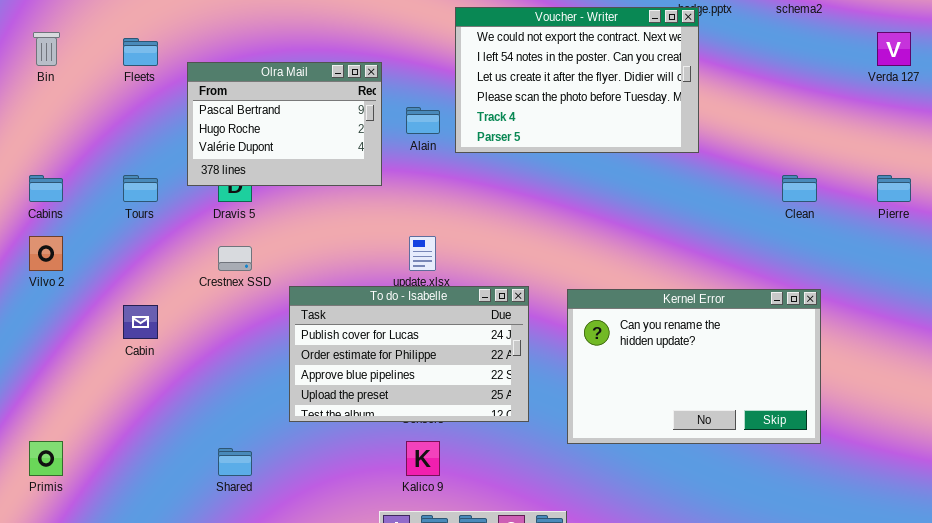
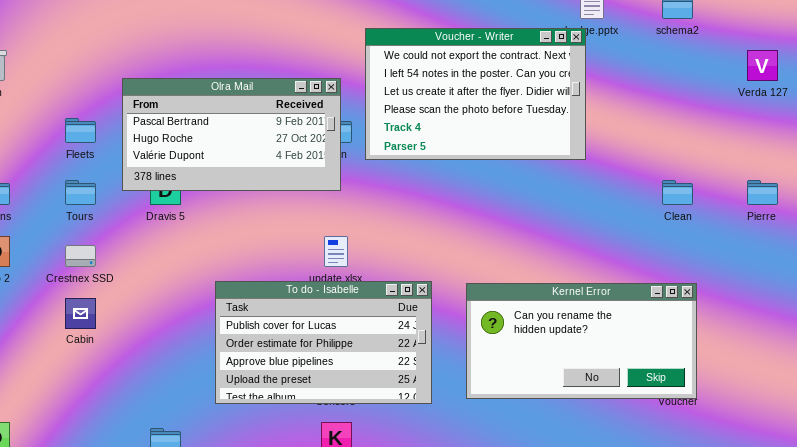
Fleets: [123,38,158,66] -> [65,118,96,143], moved
Olra Mail: [187,62,382,186] -> [122,78,341,191], resized
Crestnex SSD: [218,246,252,271] -> [65,245,96,267], moved
Kernel Error: [567,289,821,444] -> [466,283,697,399], resized

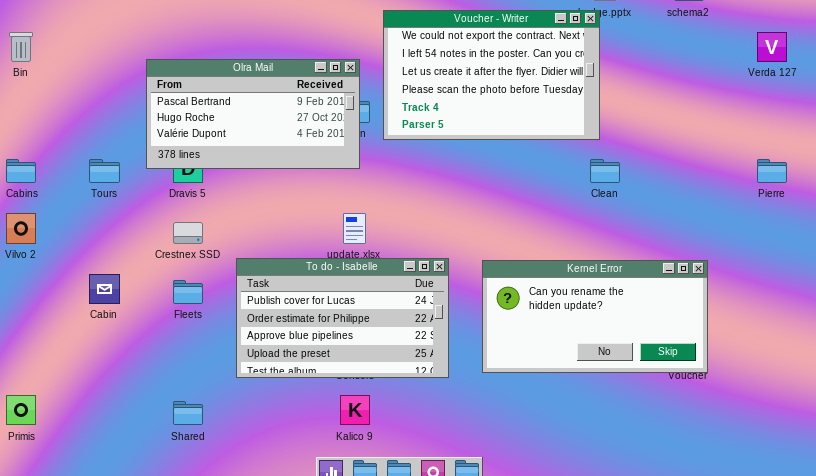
Fleets: [65,118,96,143] -> [173,280,203,304], moved
Clean: [662,180,693,205] -> [590,159,620,183], moved
Crestnex SSD: [65,245,96,267] -> [173,222,203,244], moved

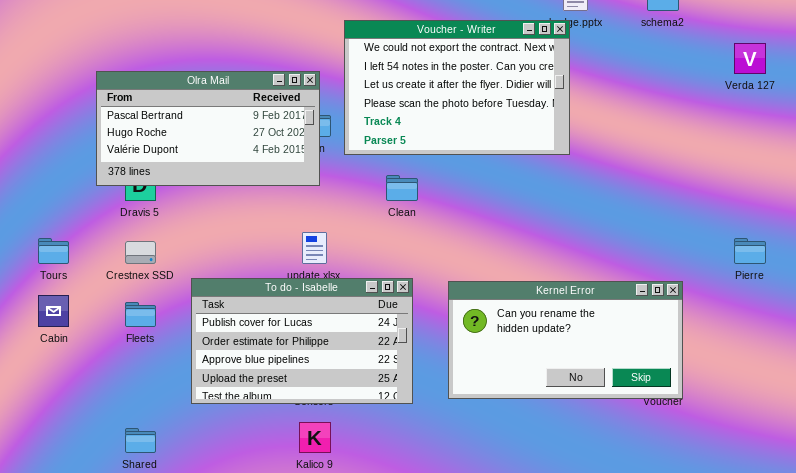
Tours: [89,159,120,183] -> [38,238,69,264], moved
Clean: [590,159,620,183] -> [386,175,418,201], moved
Pierre: [757,159,787,183] -> [734,238,766,264], moved

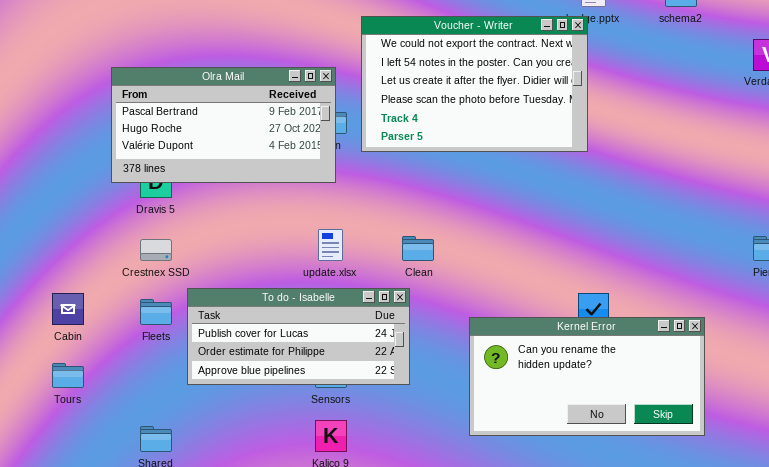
Clean: [386,175,418,201] -> [402,236,434,261], moved
Tours: [38,238,69,264] -> [52,363,84,388], moved
To do - Isabelle: [191,278,413,404] -> [187,288,410,385], moved, resized
Kernel Error: [448,281,683,399] -> [469,317,705,436], moved

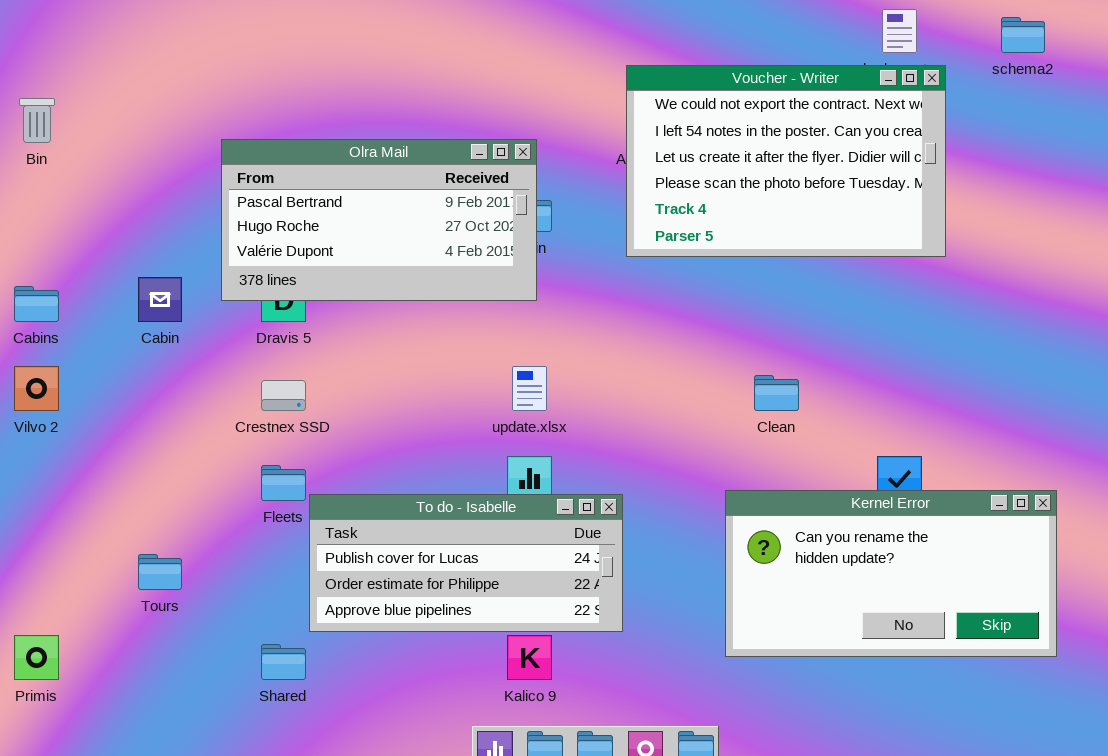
Voucher - Writer: [361,16,588,152] -> [626,65,946,257], moved
Clean: [402,236,434,261] -> [754,375,799,411], moved
To do - Isabelle: [187,288,410,385] -> [309,494,623,632], moved
Cabin: [52,293,84,325] -> [138,277,182,322], moved

